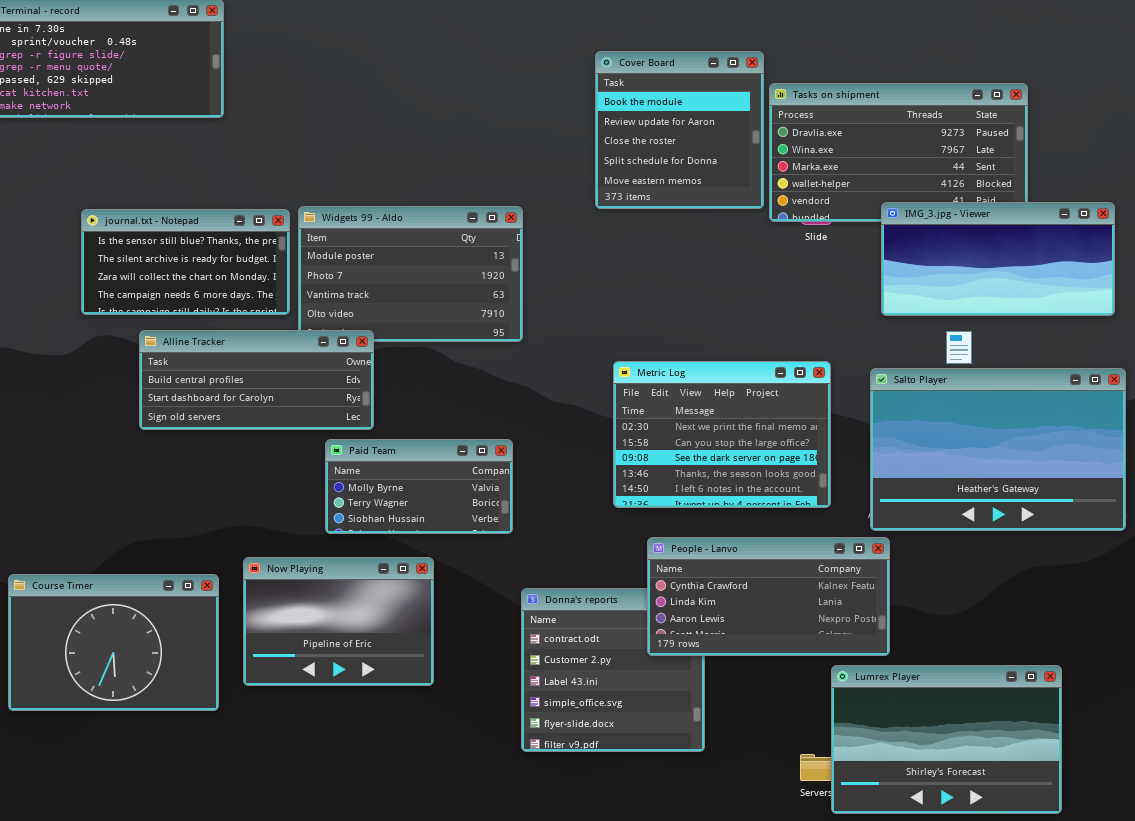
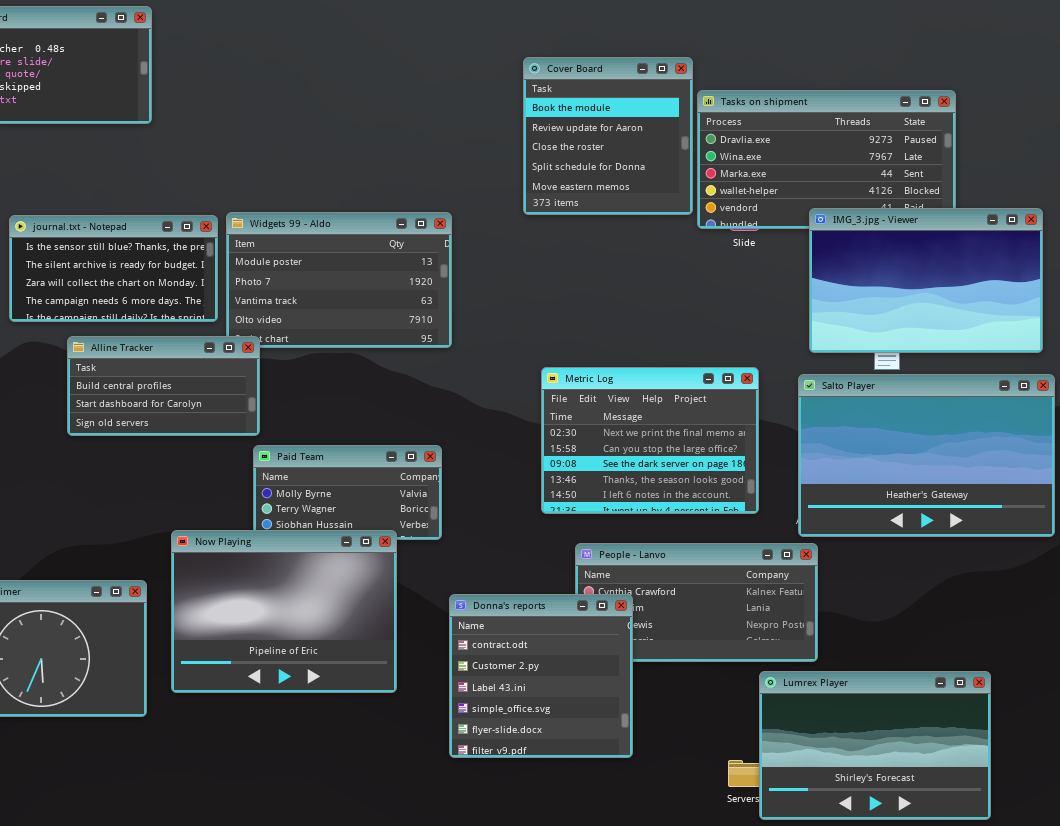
IMG_3.jpg - Viewer: [881,202,1115,316] -> [809,208,1043,353], resized
Alline Tracker: [139,330,374,430] -> [67,336,260,436], resized
Now Playing: [243,557,434,686] -> [171,530,397,693], resized
Donna's reports: [521,588,705,752] -> [449,594,633,758], raised

